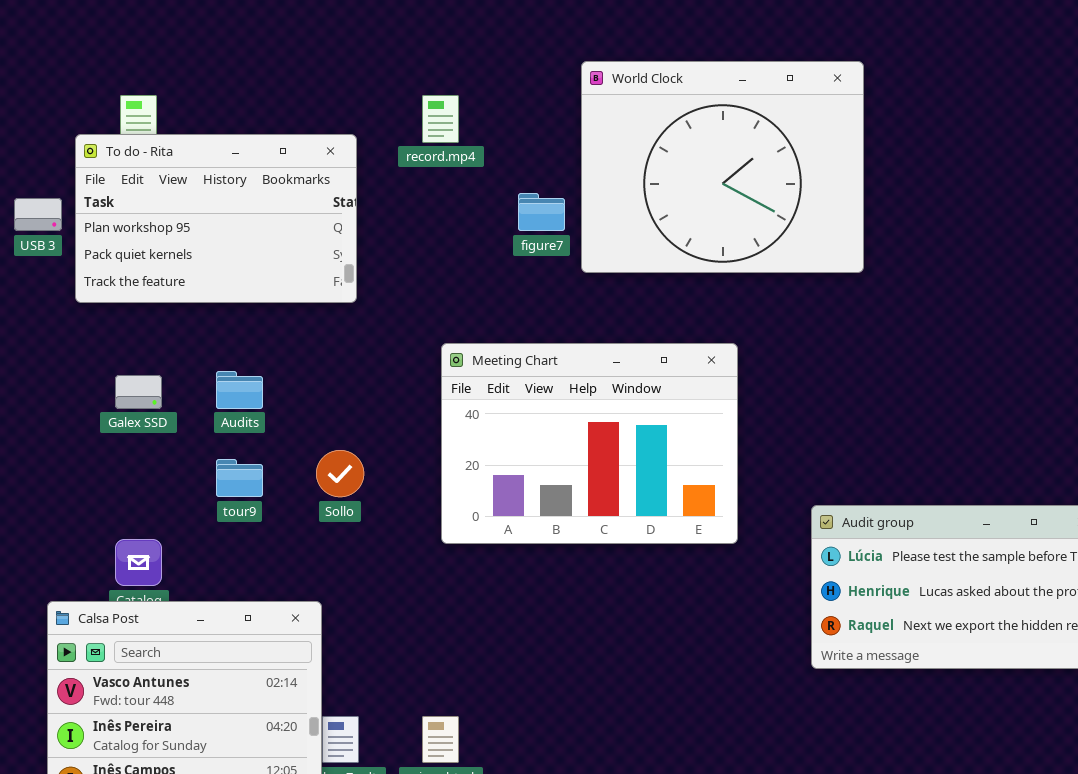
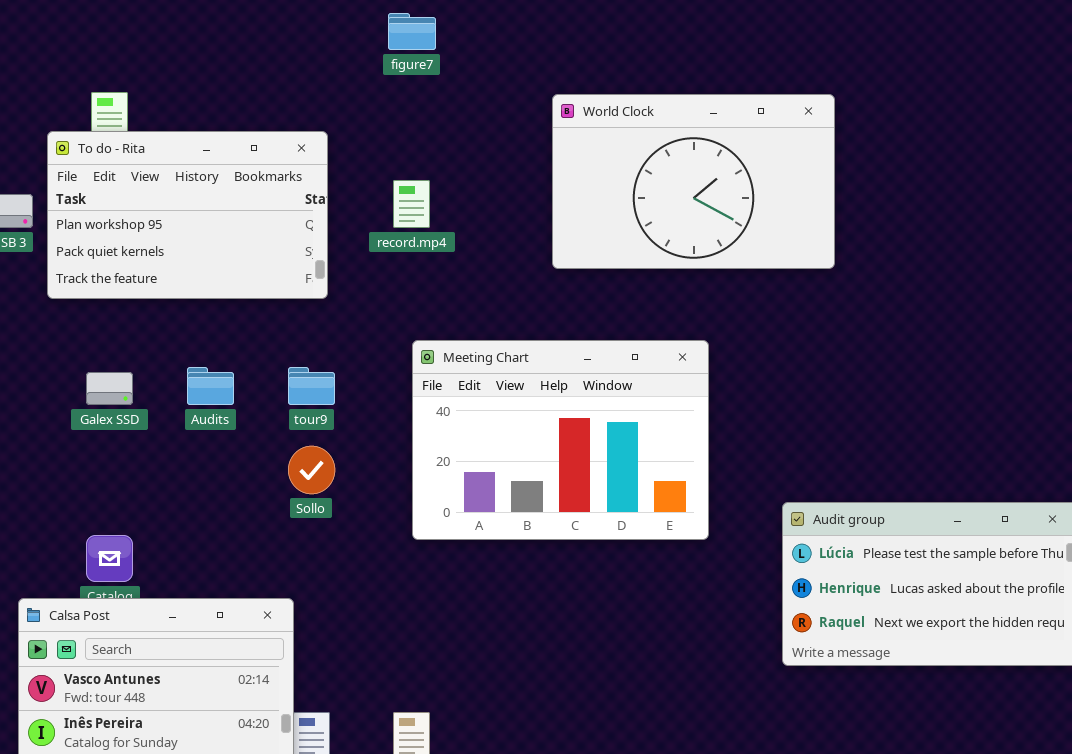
World Clock: [581,61,864,273] -> [552,94,835,269], resized
record.mp4: [422,95,459,143] -> [393,180,430,228], moved
figure7: [518,193,565,231] -> [388,13,436,50], moved
tour9: [216,459,263,497] -> [288,367,335,405], moved

